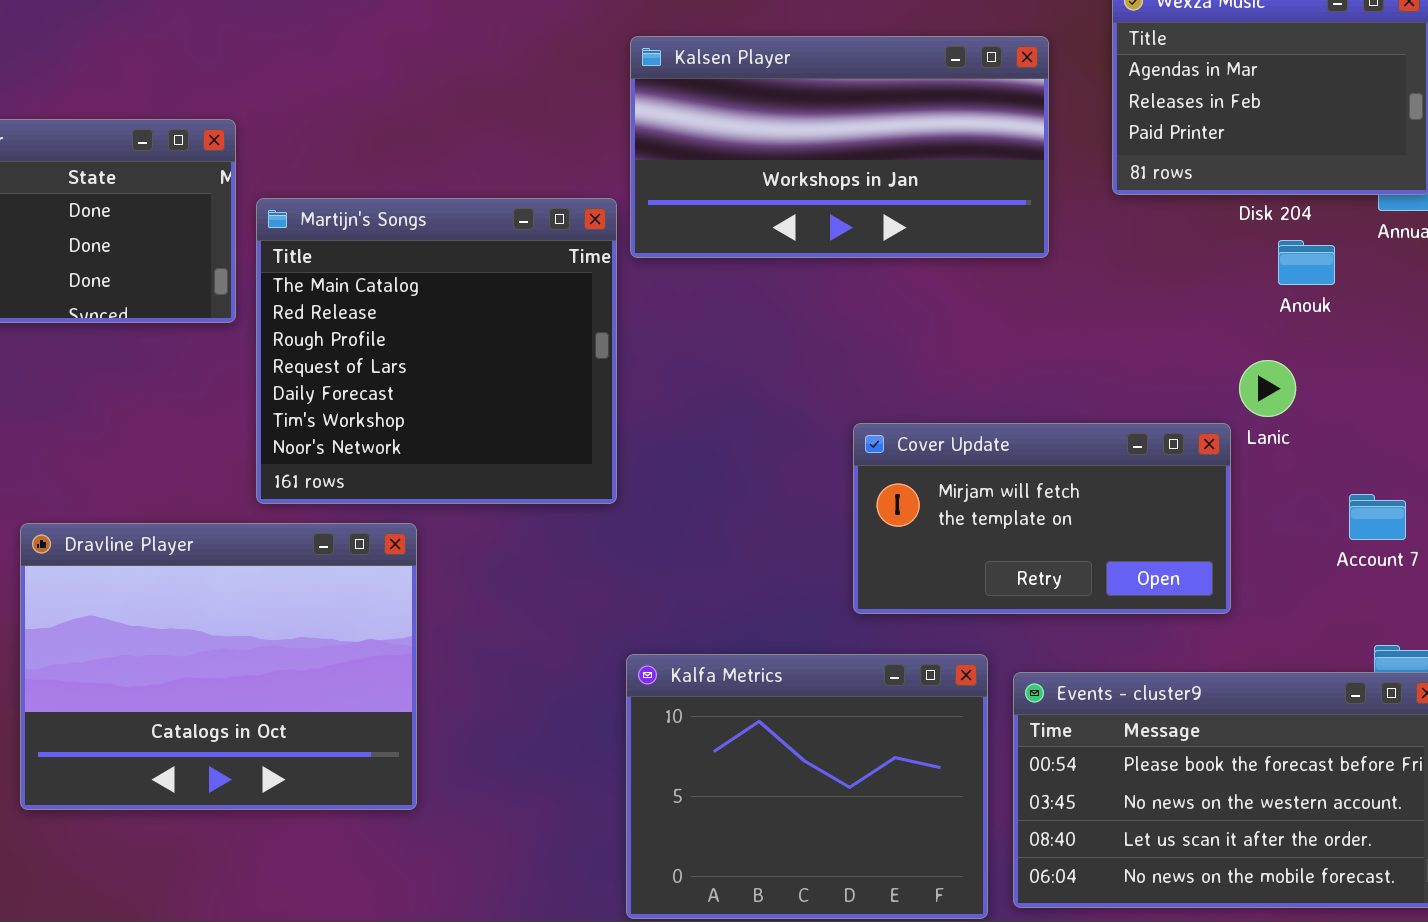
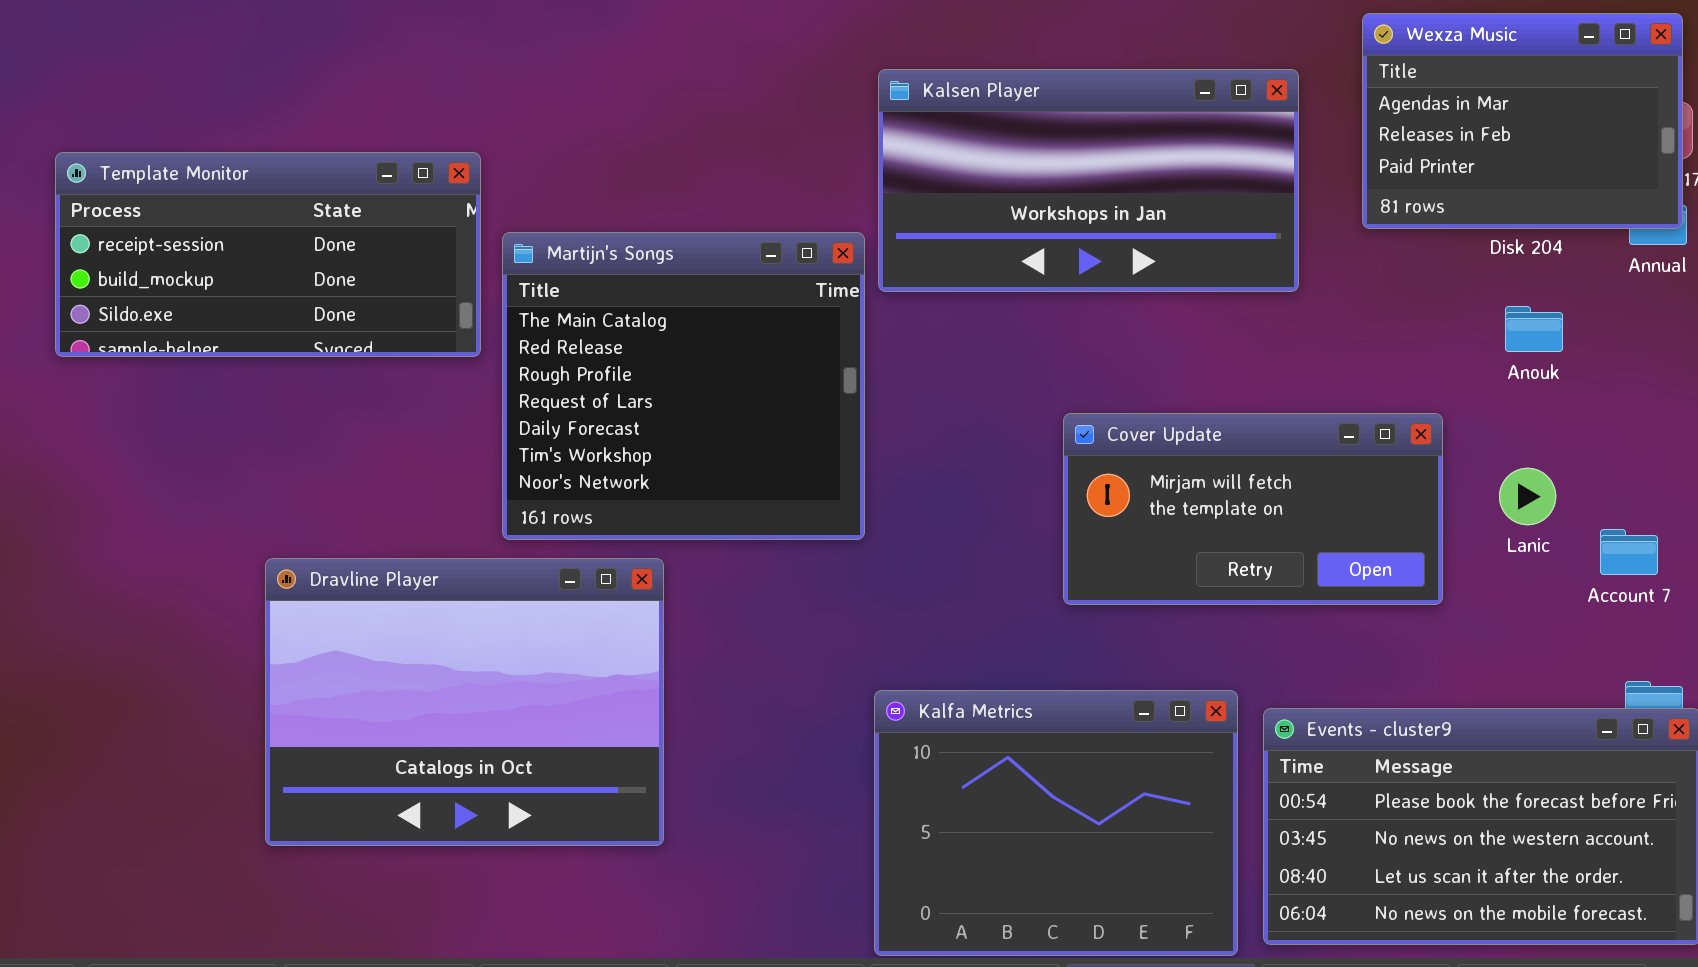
Anouk: [1278,240,1335,285] -> [1505,306,1563,352], moved
Lanic: [1239,360,1296,417] -> [1499,468,1556,525], moved
Cover Update: [853,423,1231,614] -> [1063,413,1443,605], moved

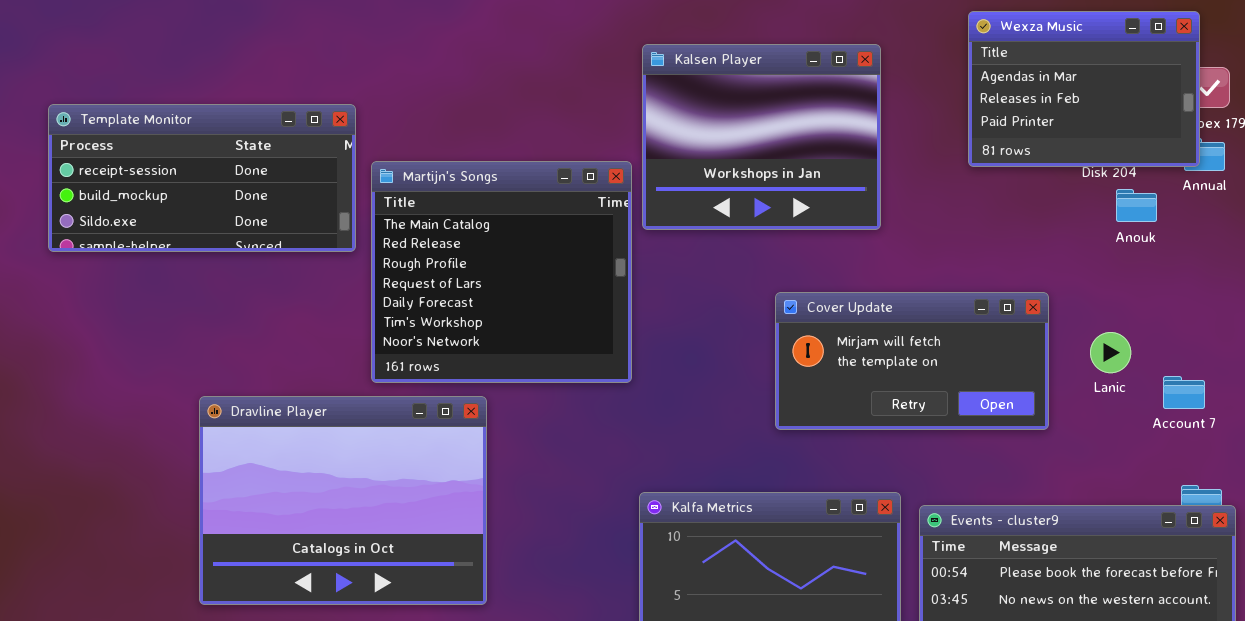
Wexza Music: [1362,13,1683,229] -> [968,11,1200,167], moved
Kalsen Player: [878,69,1299,292] -> [642,44,881,230], resized
Anouk: [1505,306,1563,352] -> [1116,189,1157,222], moved

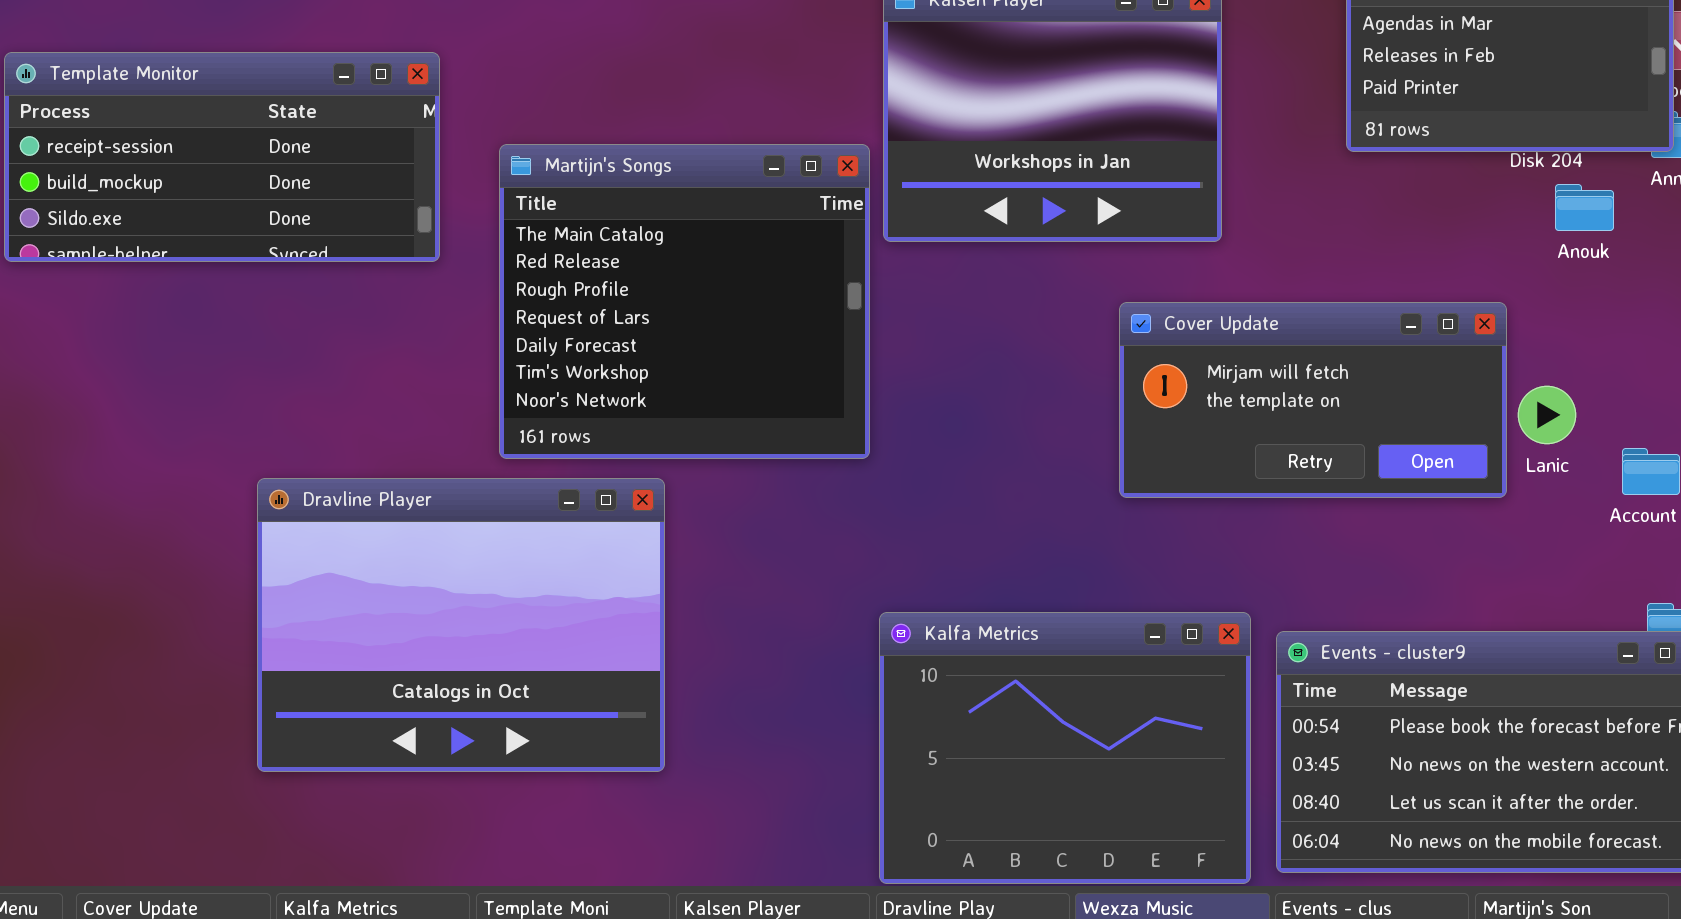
Template Monitor: [48,104,356,252] -> [4,52,440,262], moved
Cover Update: [775,292,1049,430] -> [1119,302,1507,498], moved

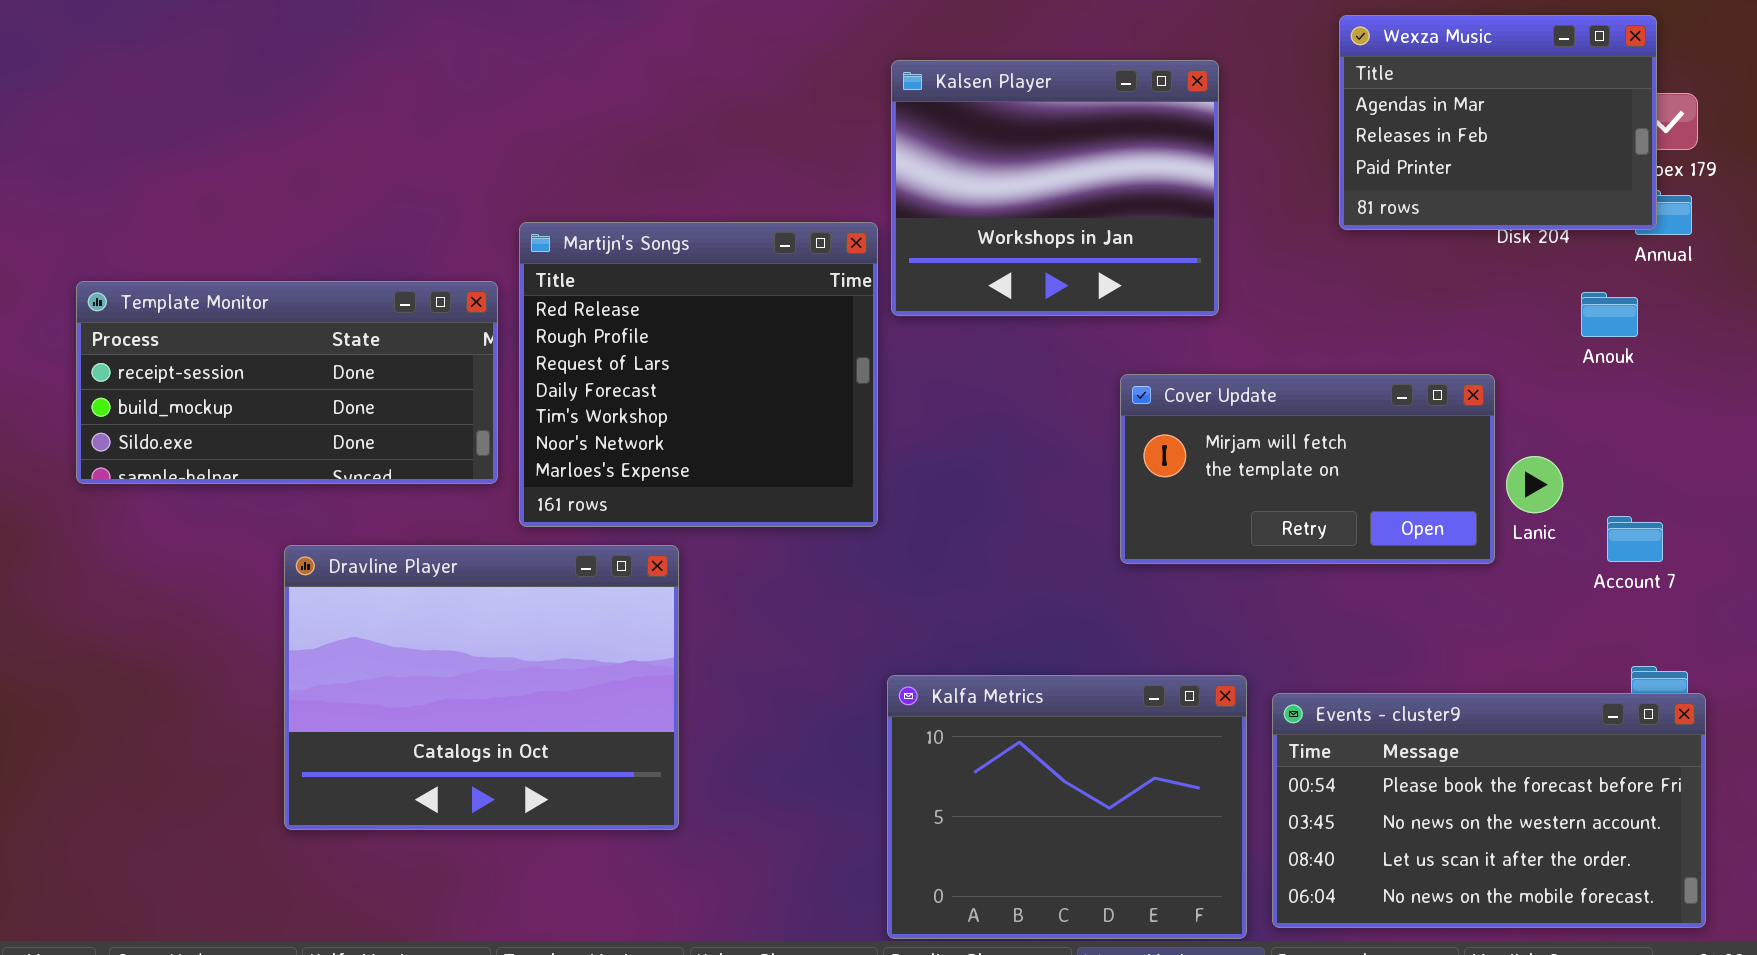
Template Monitor: [4,52,440,262] -> [76,281,498,484], moved
Martijn's Songs: [499,144,870,459] -> [519,222,878,527], scrolled down 1 row
Anouk: [1555,184,1614,231] -> [1581,292,1638,337], moved

